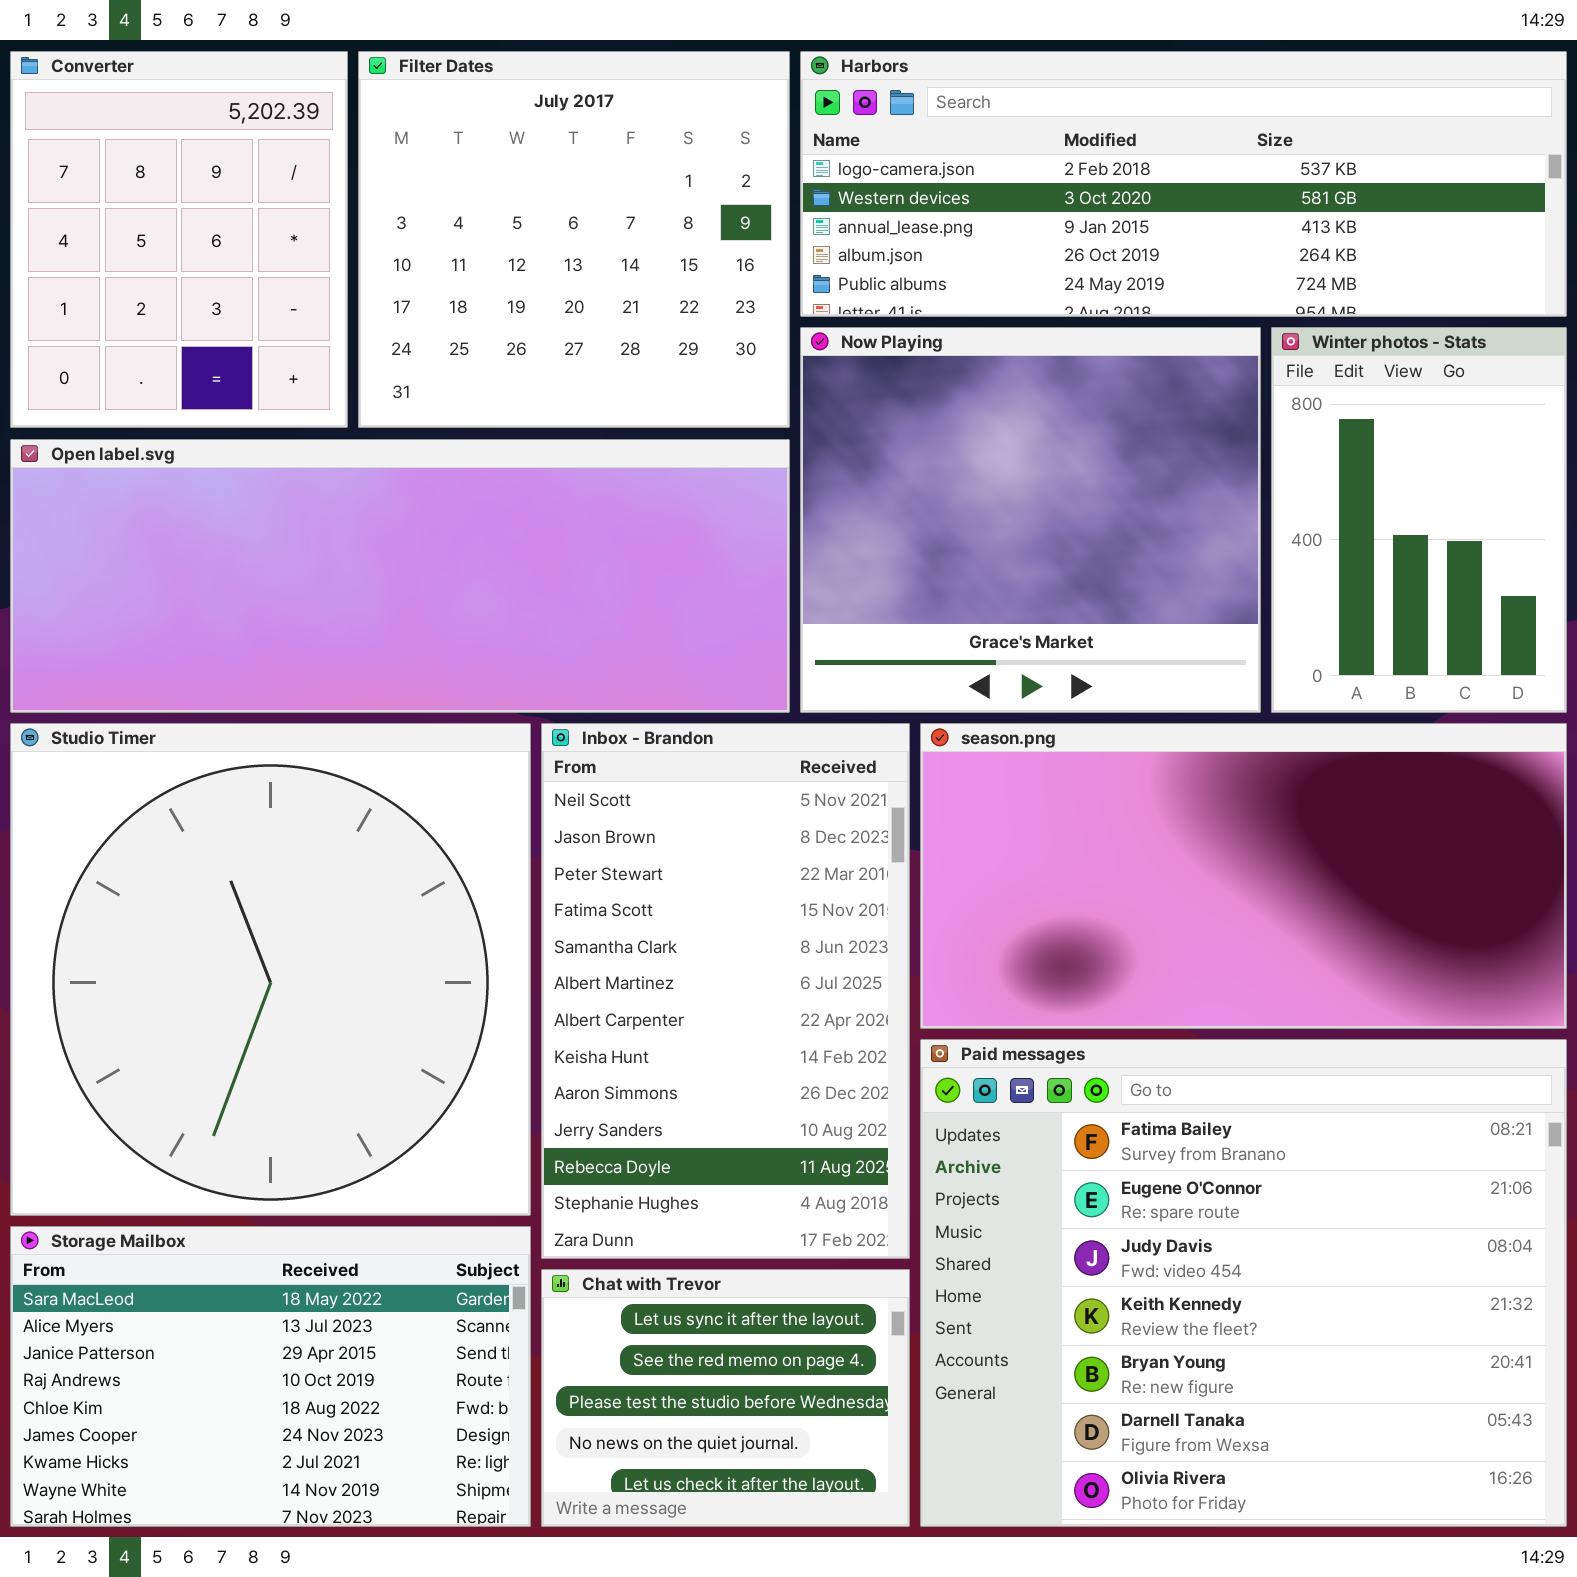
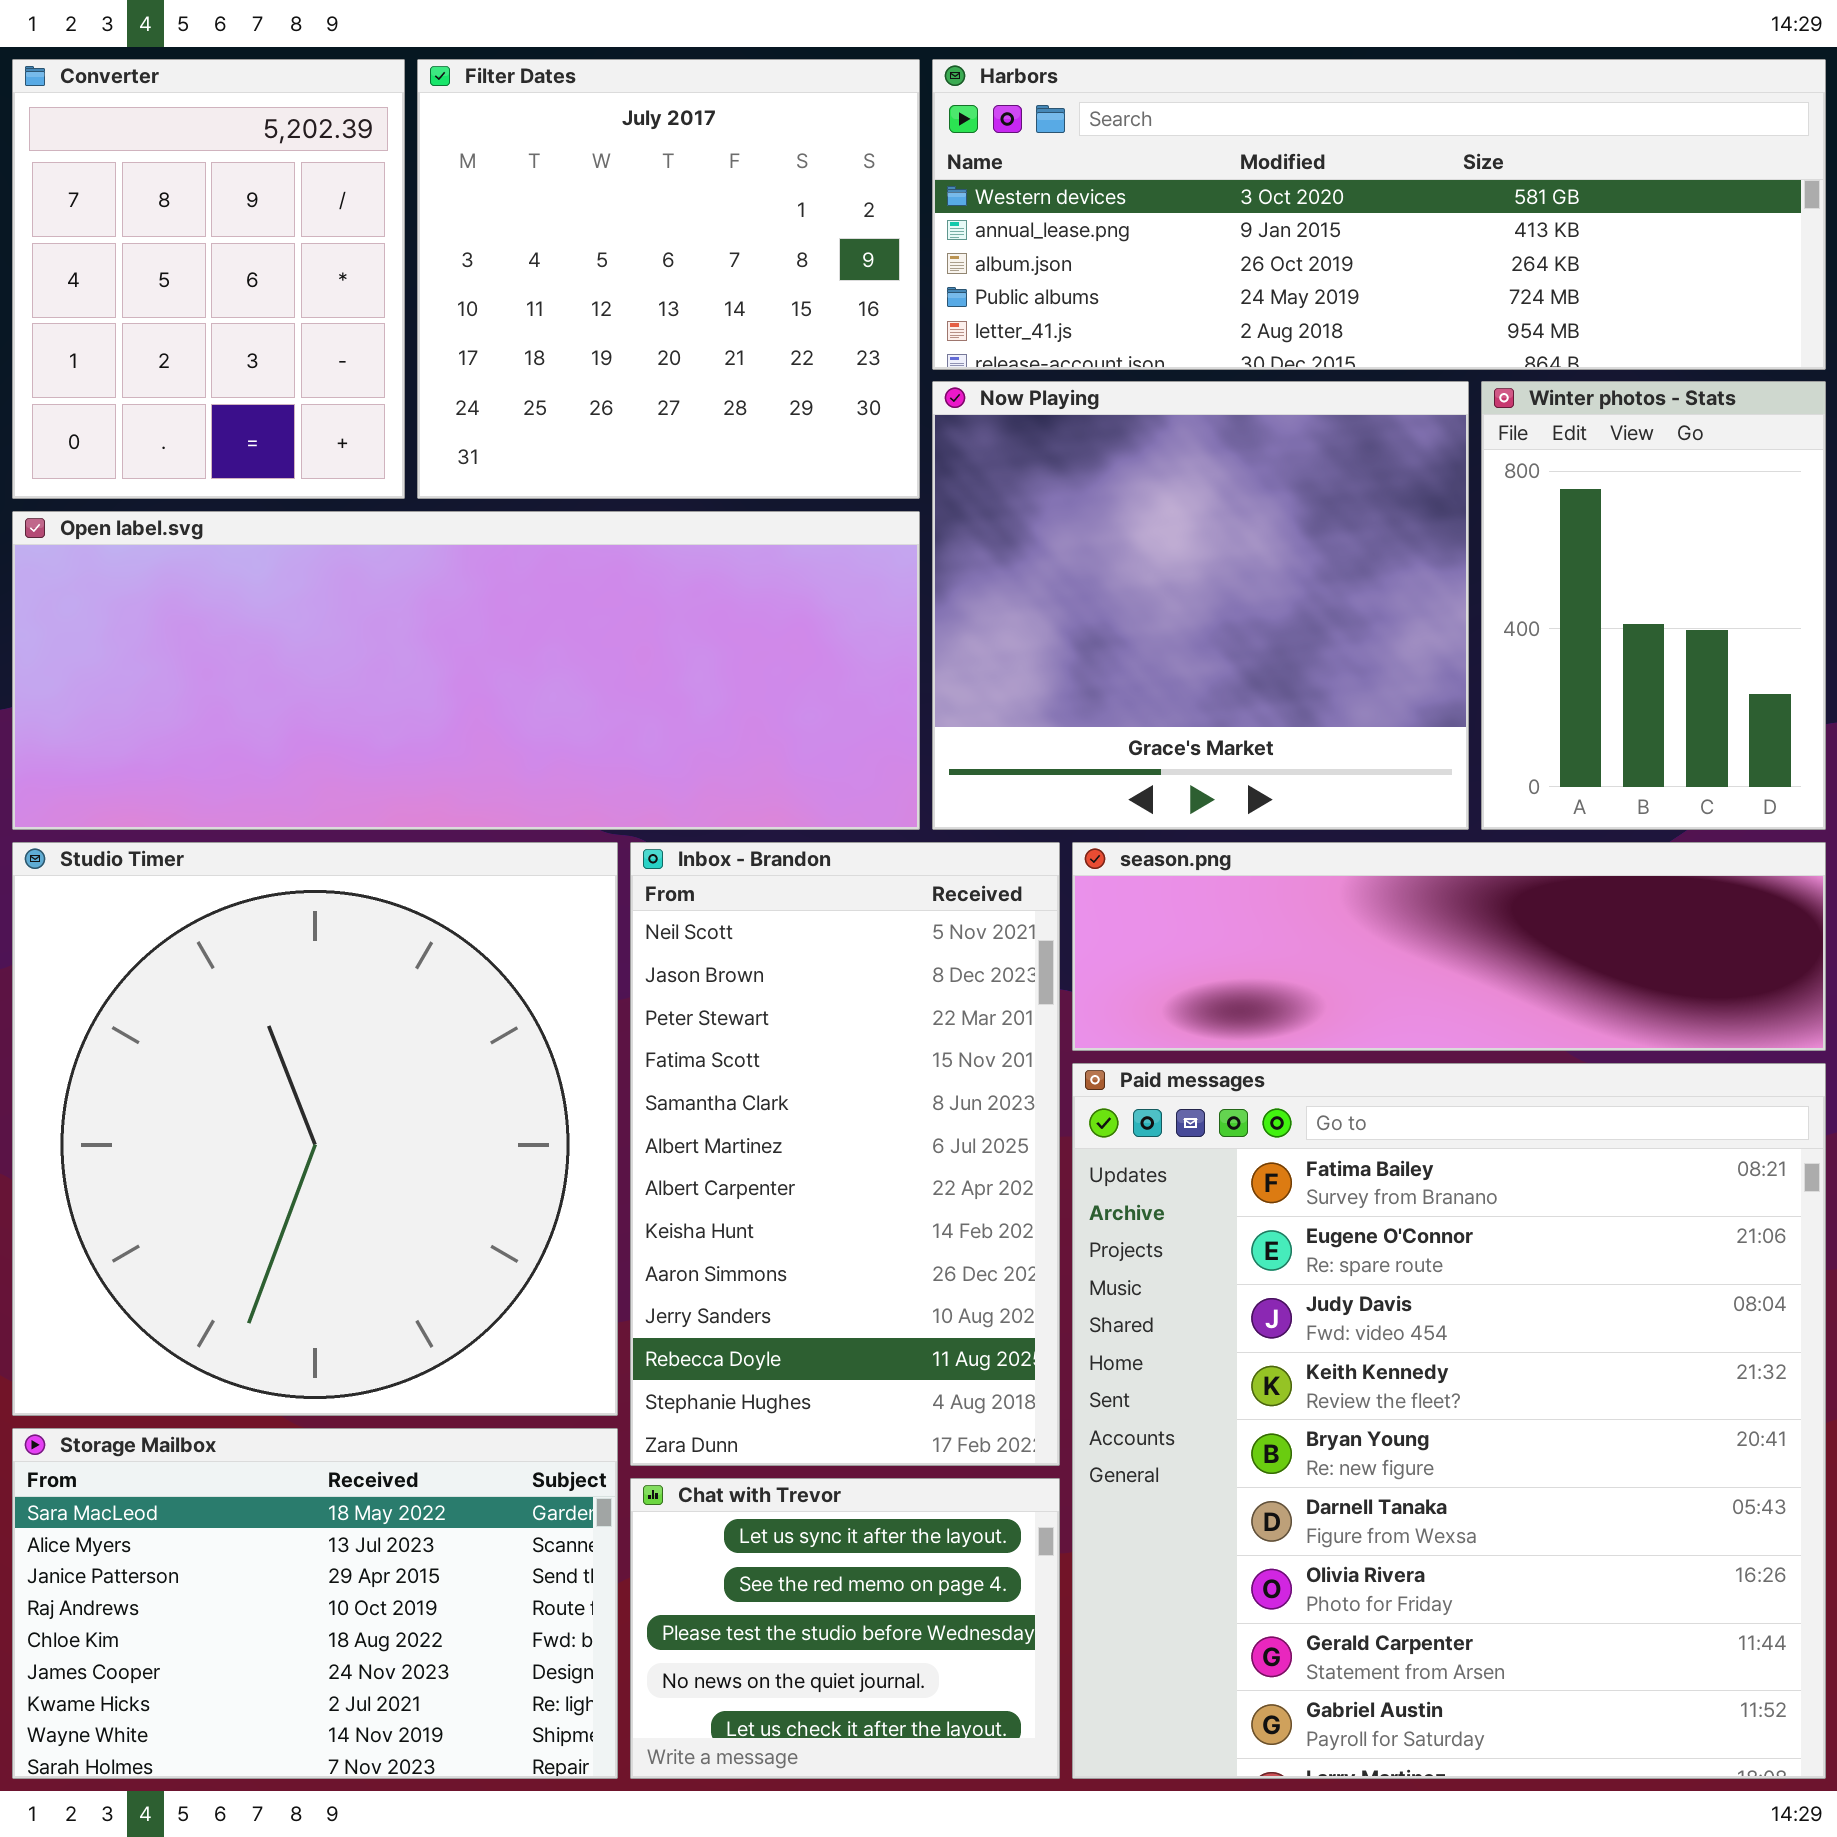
Harbors: [800,51,1567,317] -> [932,59,1826,370], scrolled down 1 row
season.png: [920,723,1567,1029] -> [1072,842,1826,1051], resized
Paid messages: [920,1039,1567,1527] -> [1072,1063,1826,1779], resized

